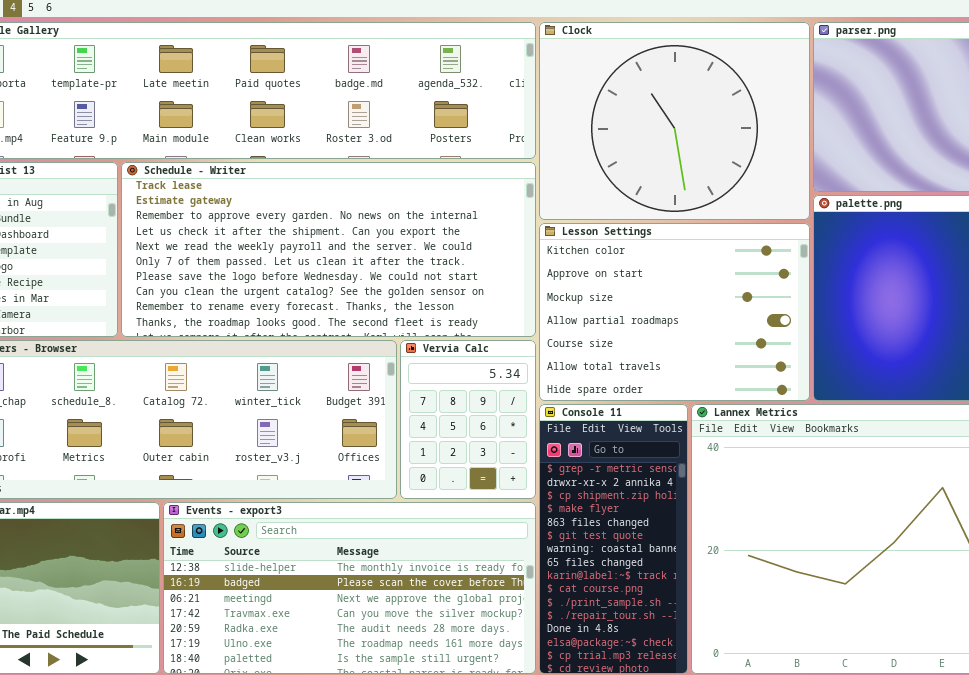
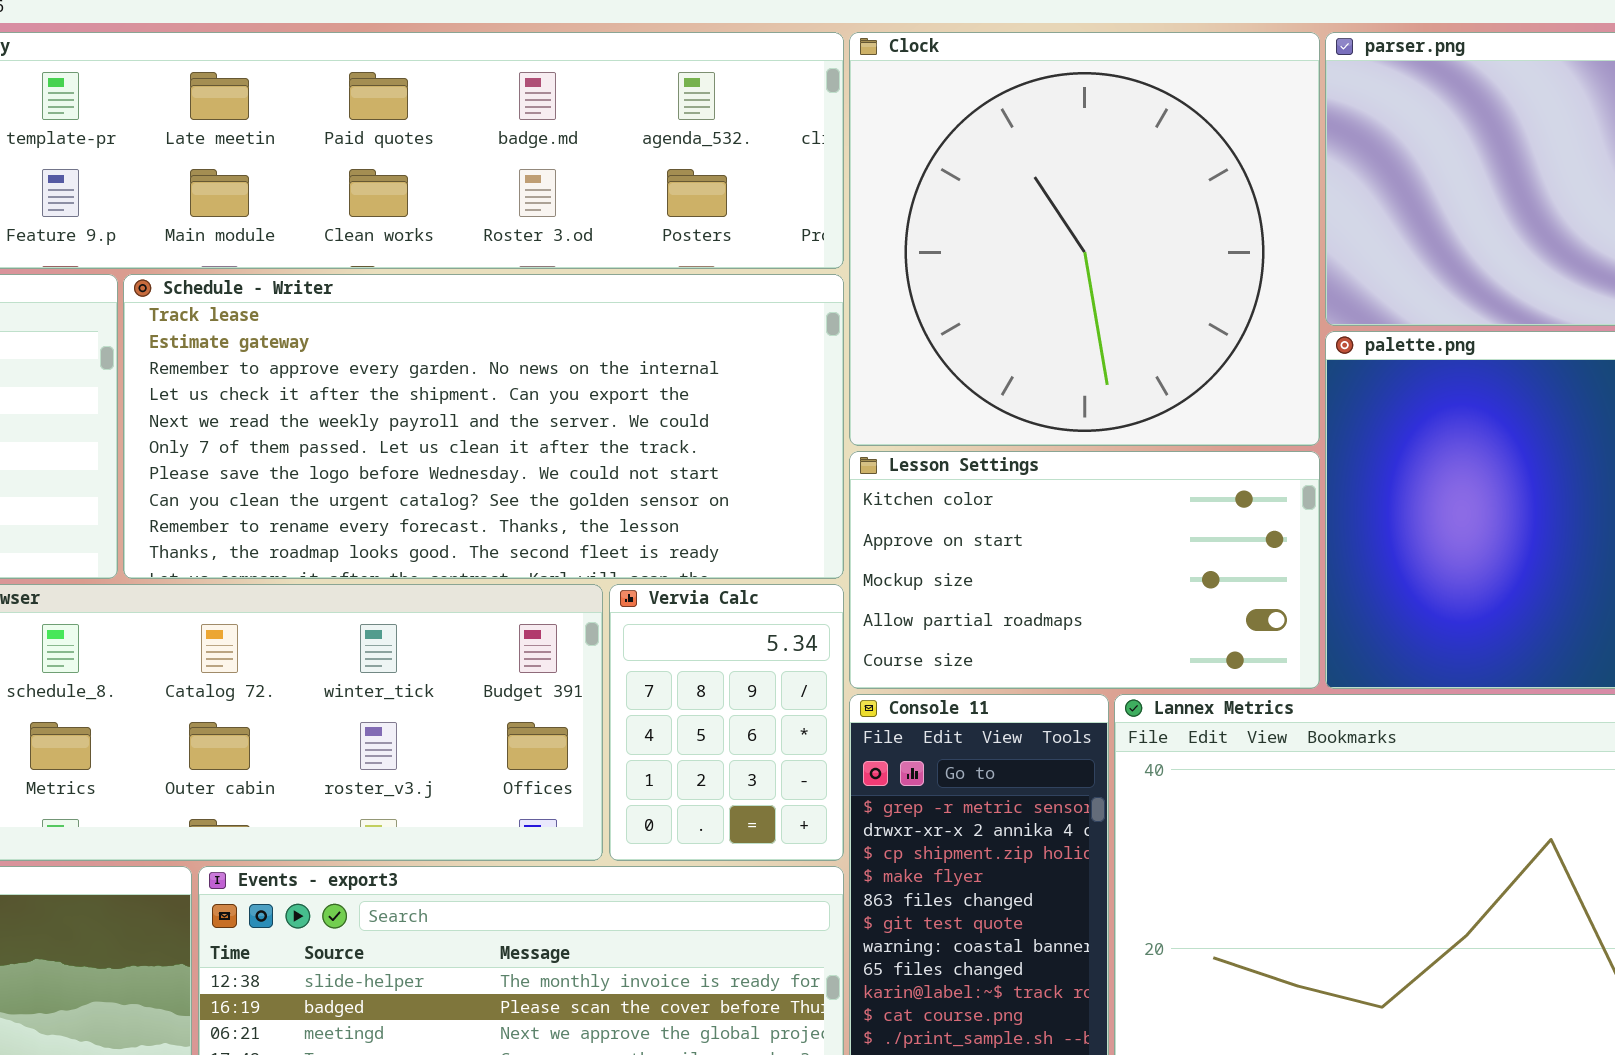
Clock: [539,22,810,220] -> [849,32,1320,446], resized
Lesson Settings: [539,223,810,401] -> [849,451,1320,689], resized

